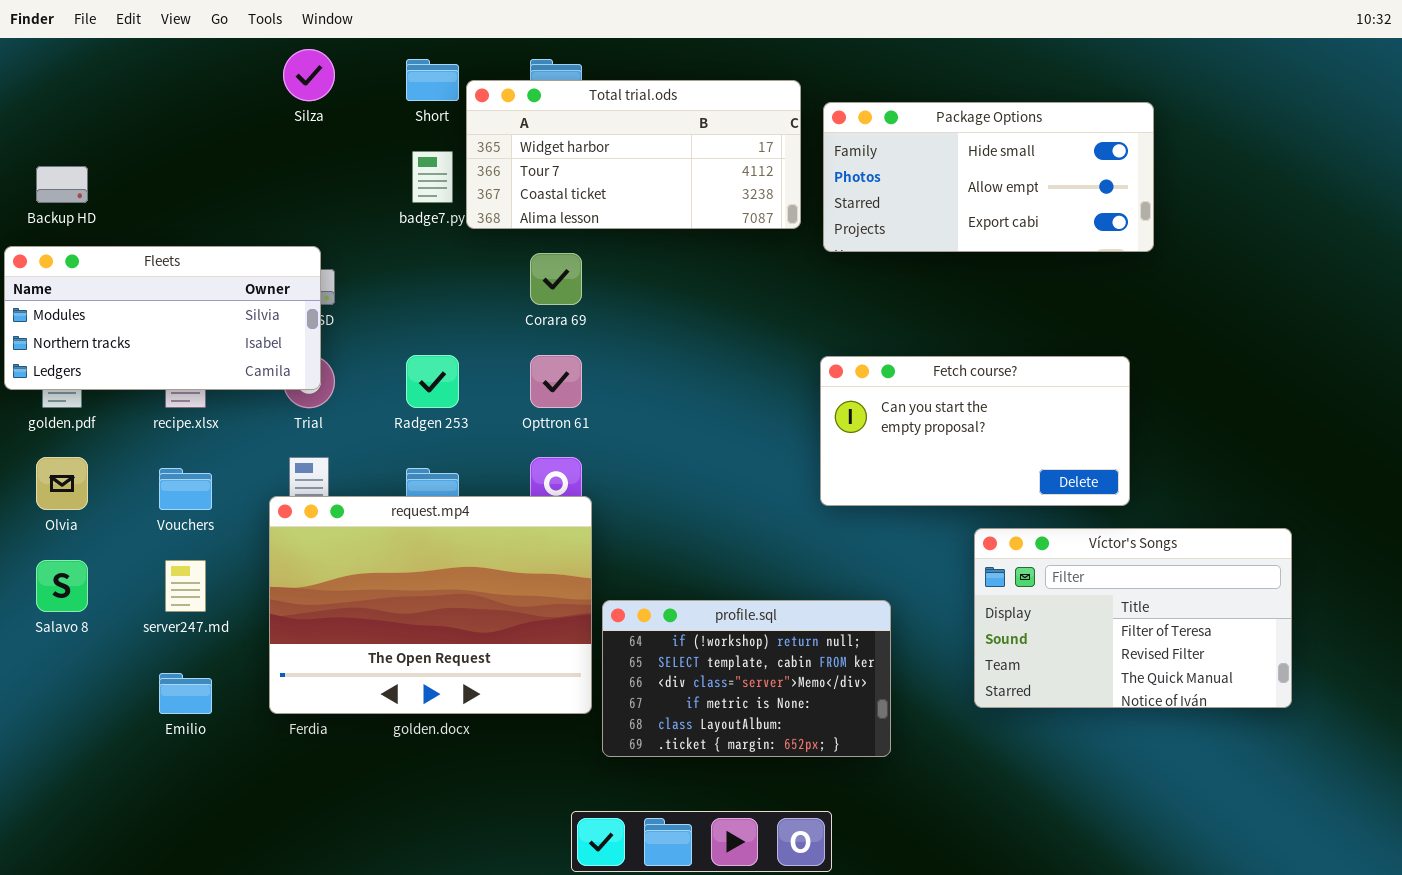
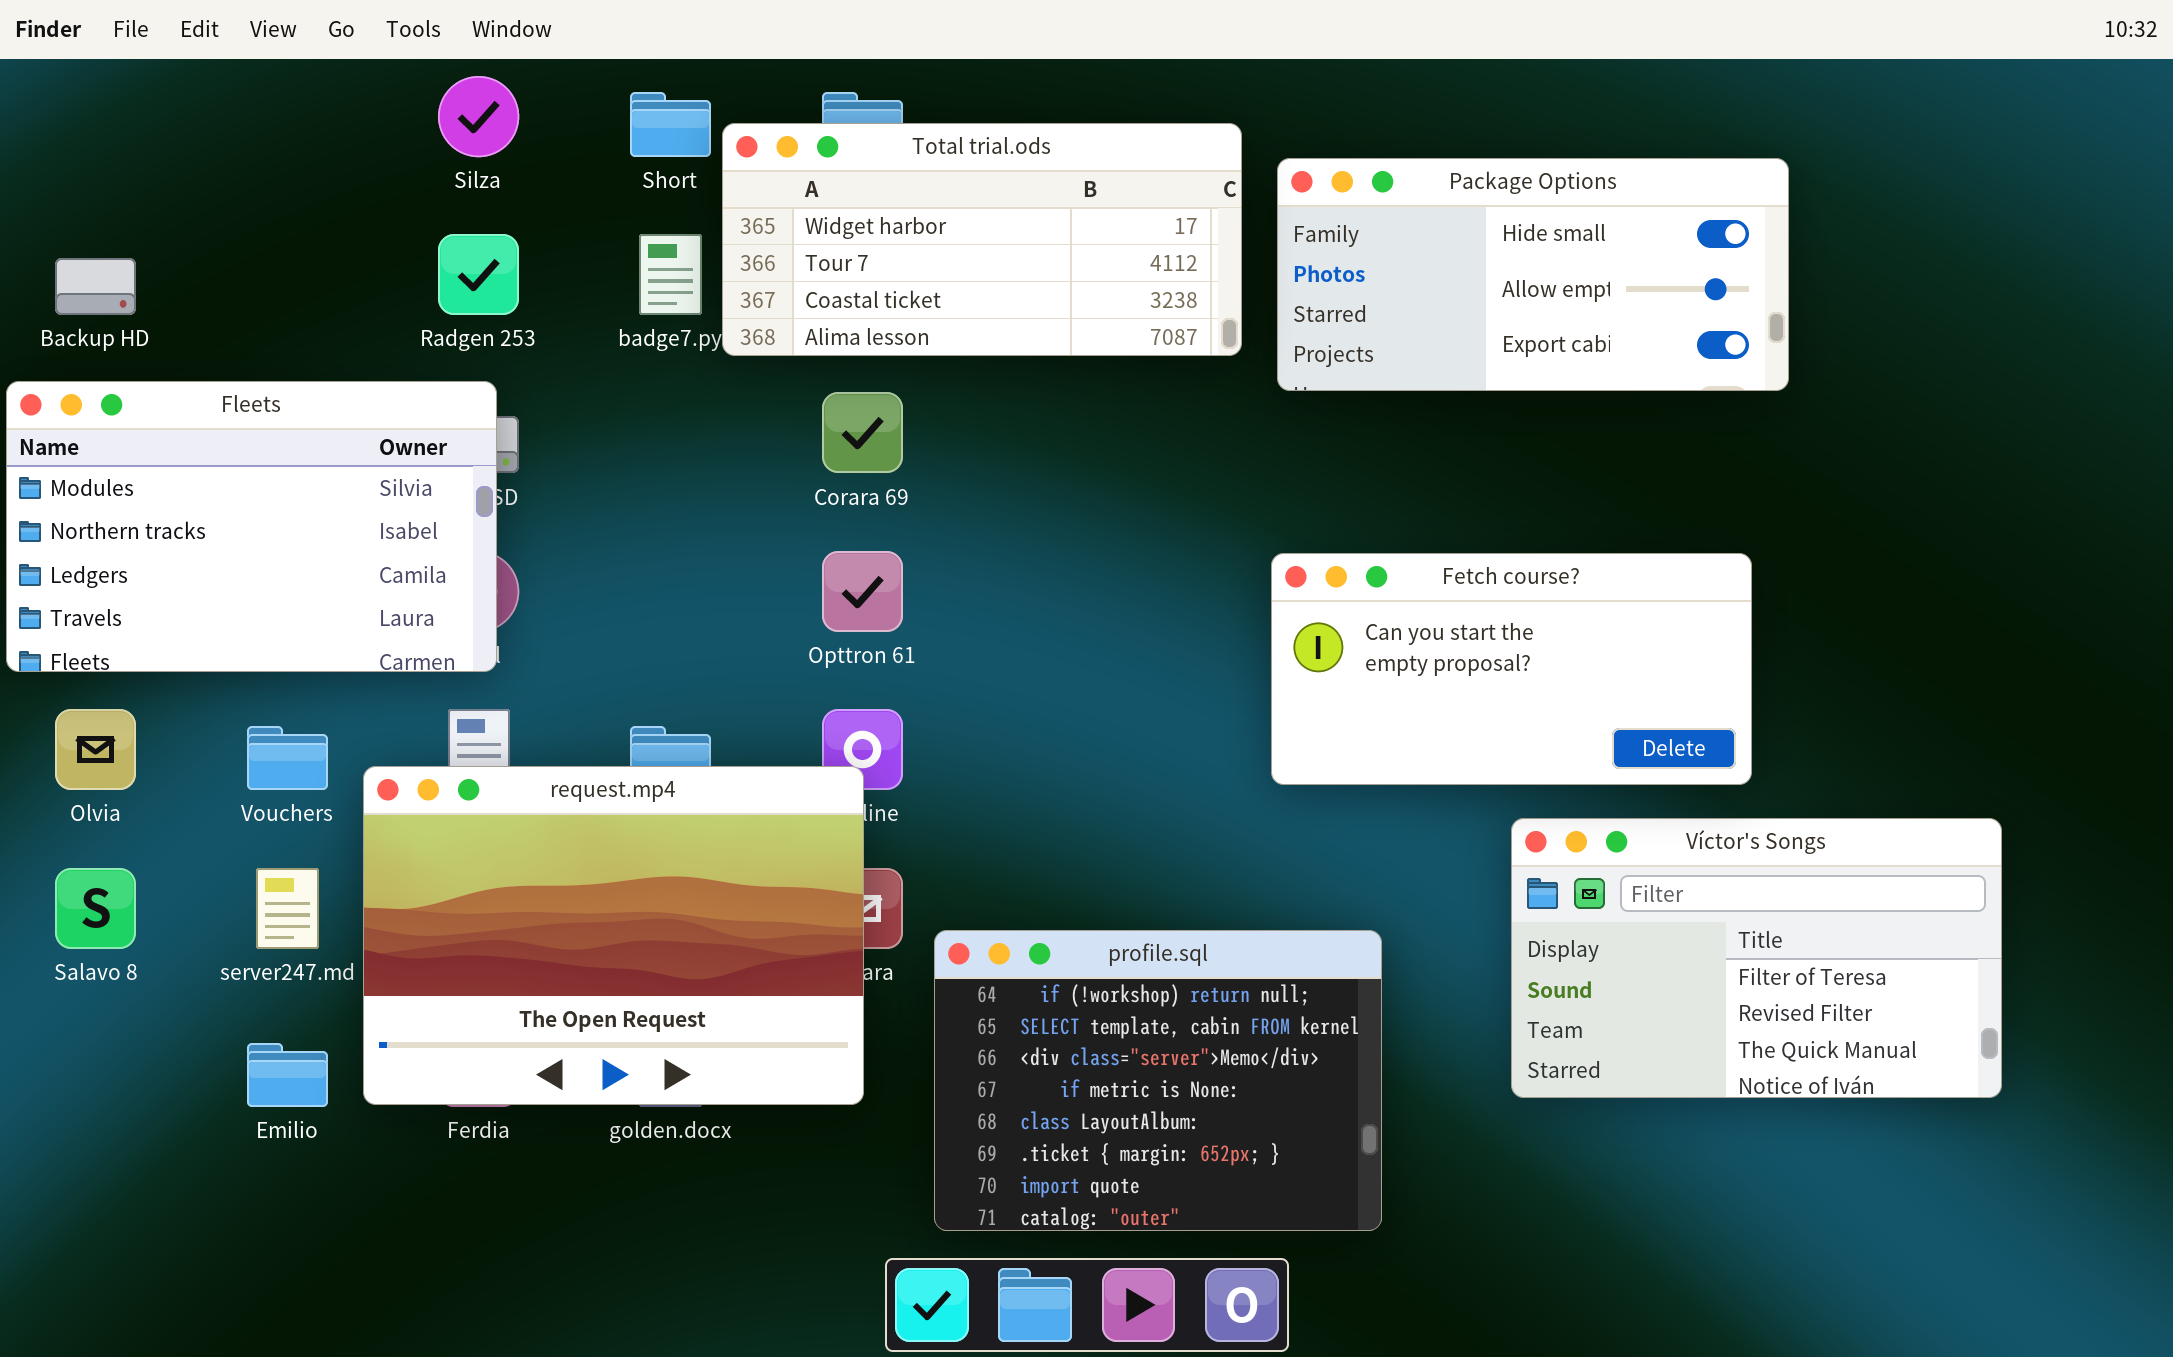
Fleets: [4,246,321,390] -> [6,381,497,672], resized
Radgen 253: [406,355,459,408] -> [438,234,519,315], moved
request.mp4: [269,496,592,714] -> [363,766,864,1105], moved
profile.sql: [602,600,891,757] -> [934,930,1382,1231], resized

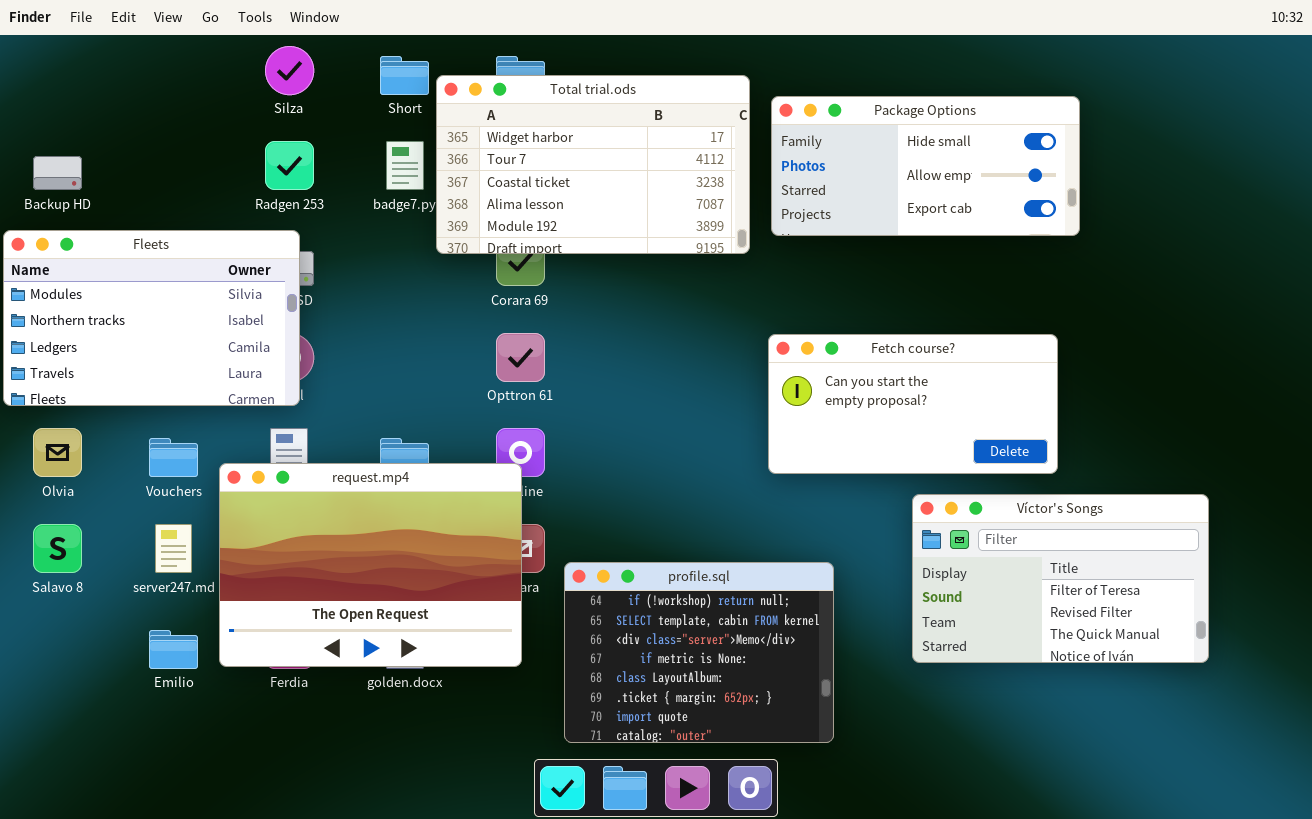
Total trial.ods: [722,123,1242,356] -> [436,75,750,254], resized

